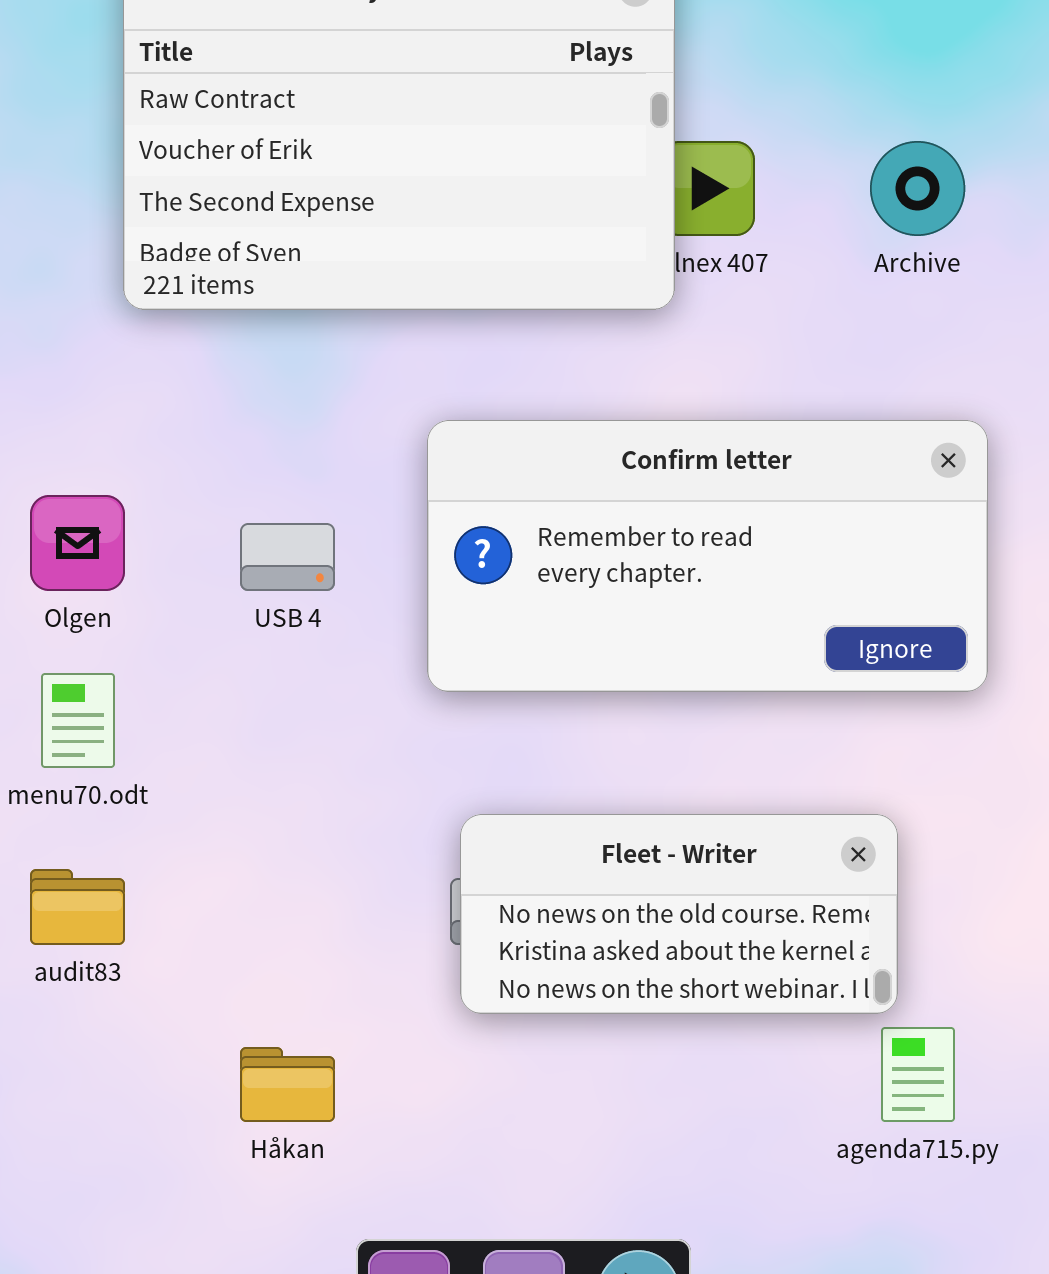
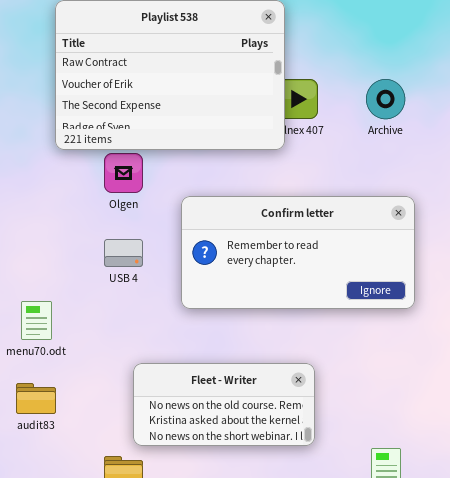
Olgen: [30,495,125,591] -> [104,153,143,193], moved
Fleet - Writer: [460,814,898,1014] -> [133,363,315,446], moved

